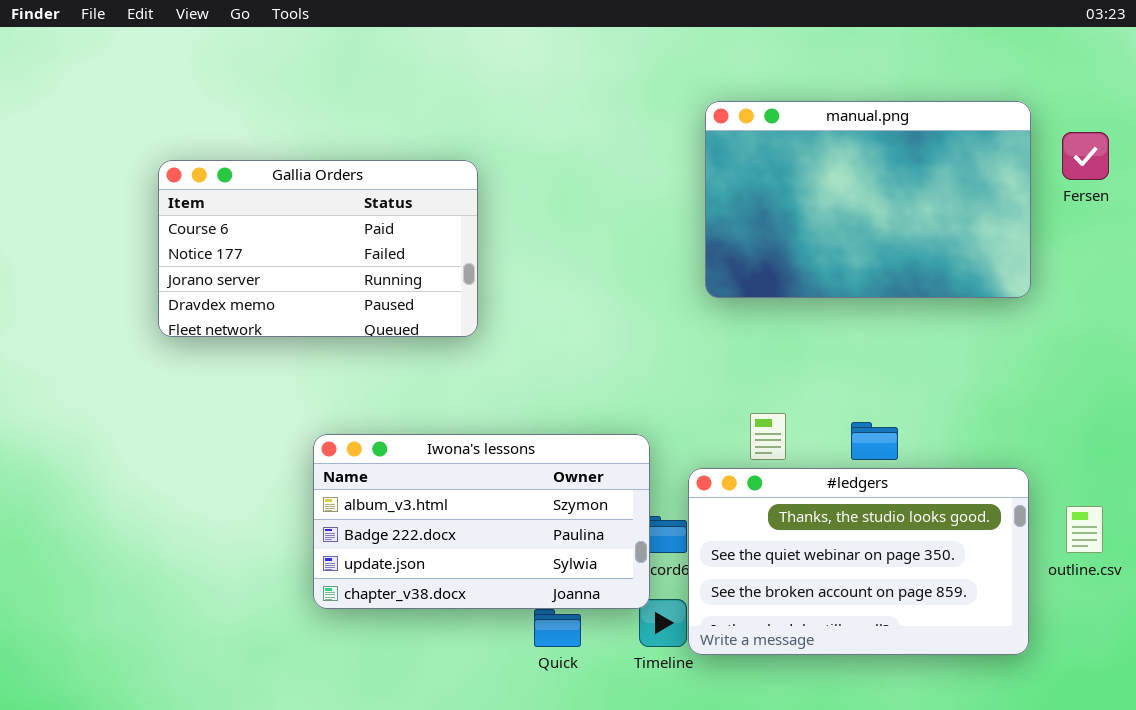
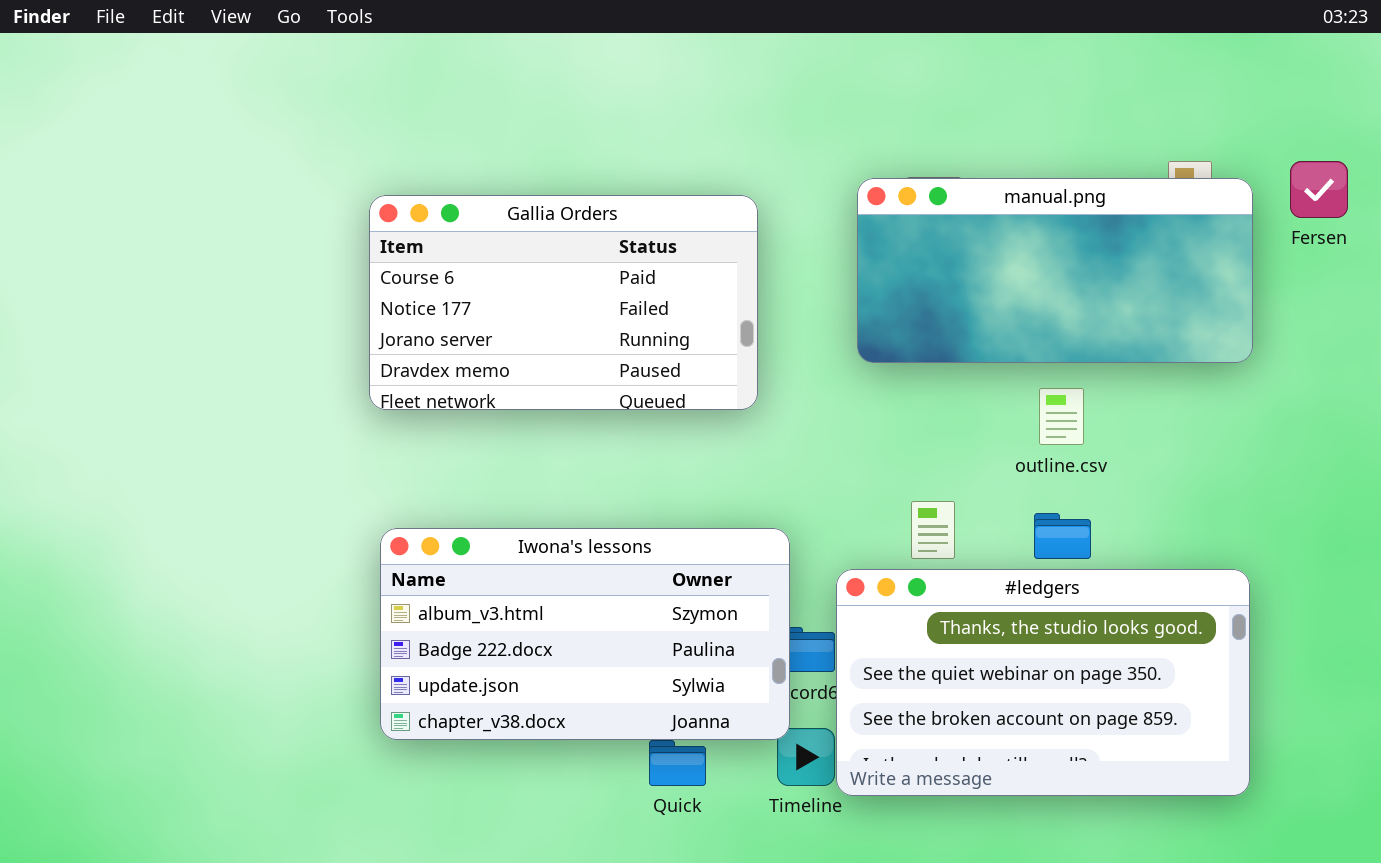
manual.png: [705,101,1031,298] -> [857,178,1253,363], resized
Gallia Orders: [158,160,478,337] -> [369,195,758,410], moved
outline.csv: [1066,506,1103,553] -> [1039,388,1084,445], moved

